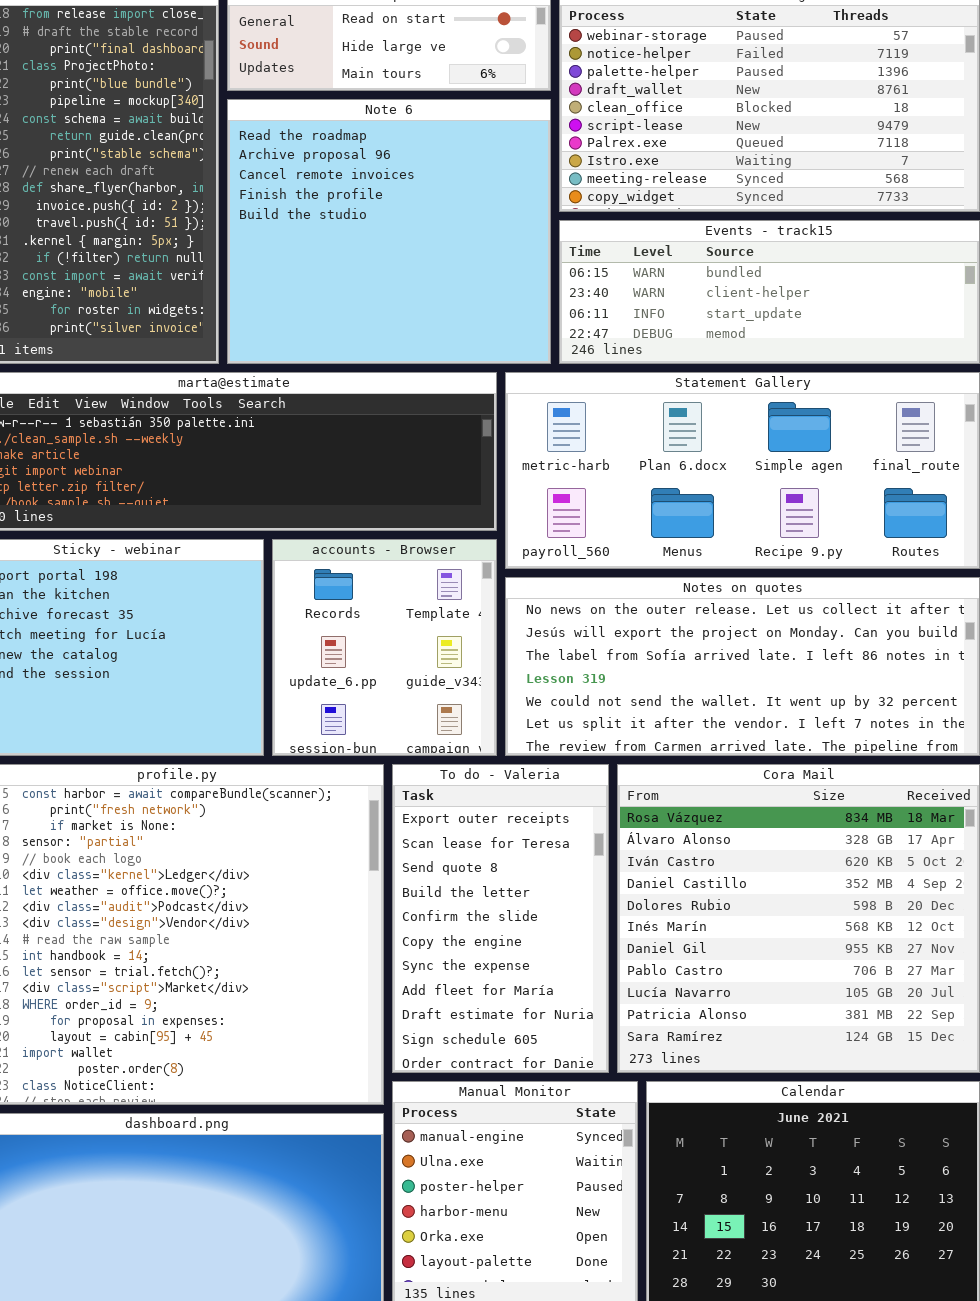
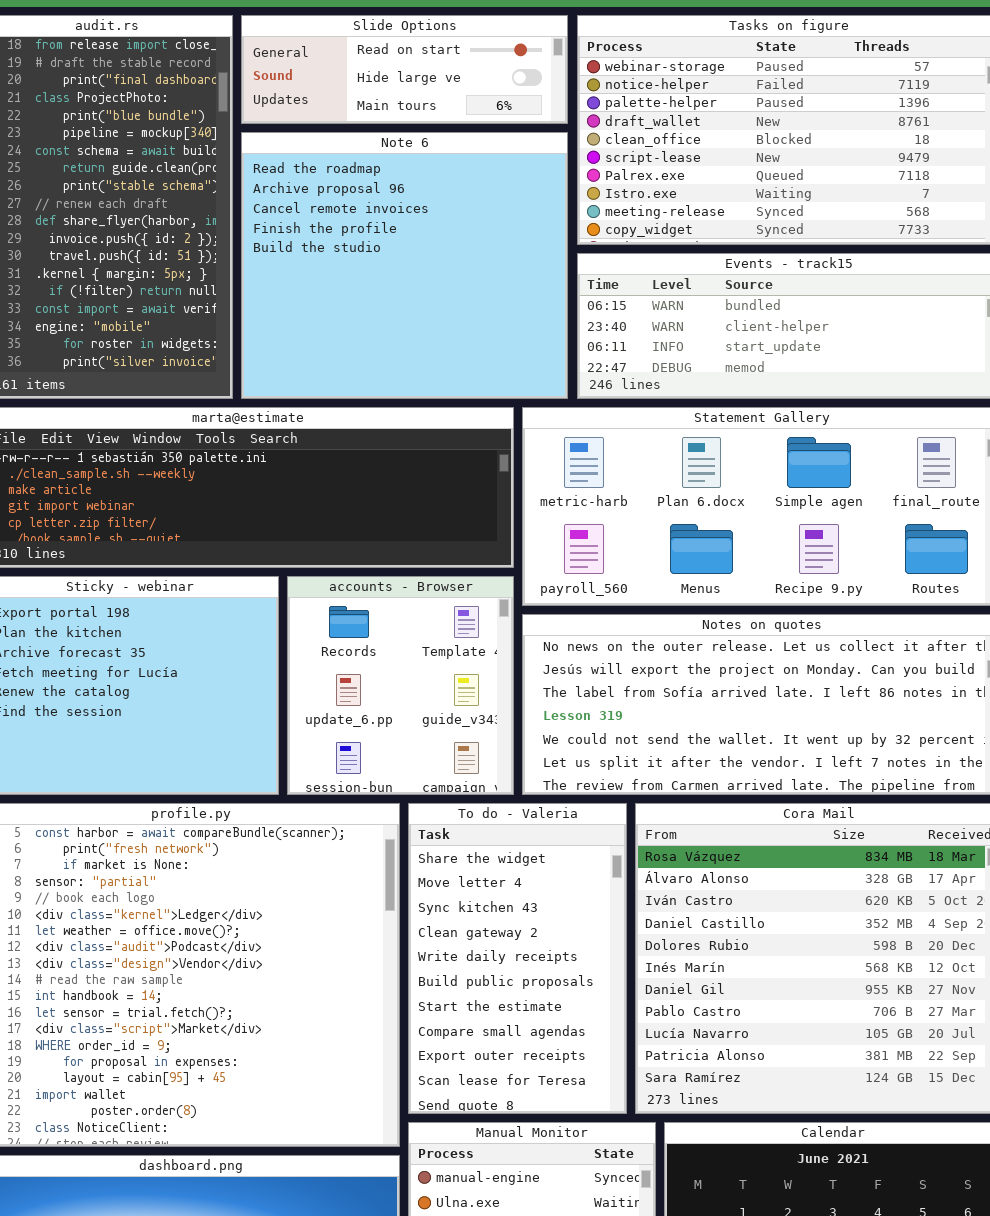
To do - Valeria: [392,764,609,1073] -> [408,803,627,1114], scrolled up 8 rows

